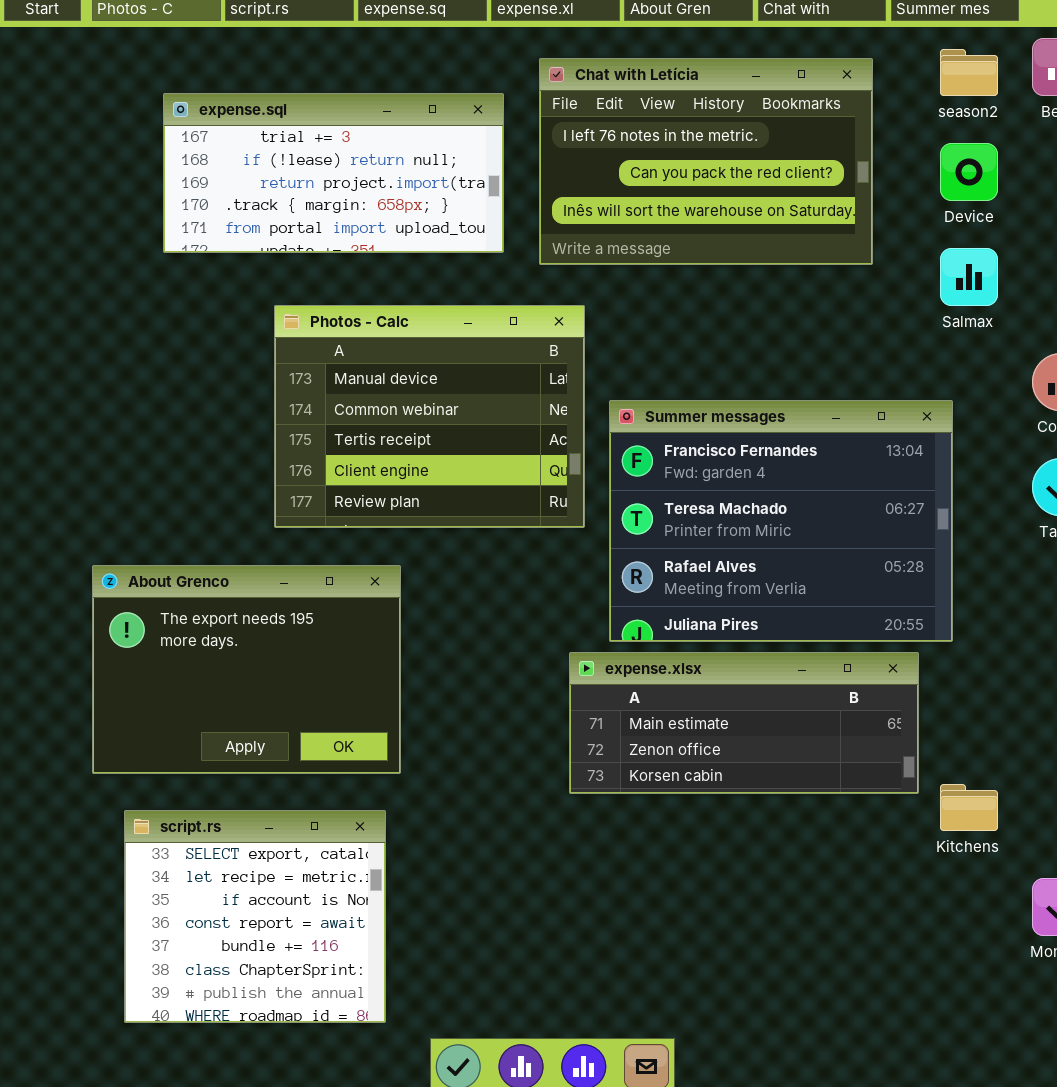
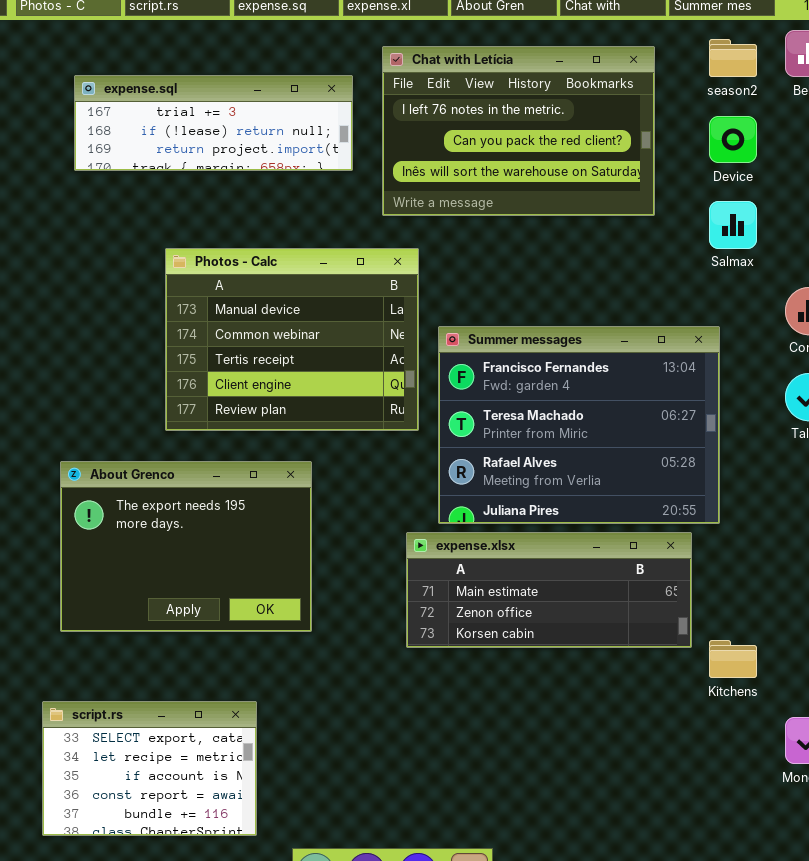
expense.sql: [163,93,504,253] -> [74,75,353,171], resized
About Grenco: [92,565,401,774] -> [60,461,312,632], moved
script.rs: [124,810,386,1023] -> [42,701,257,836], resized

